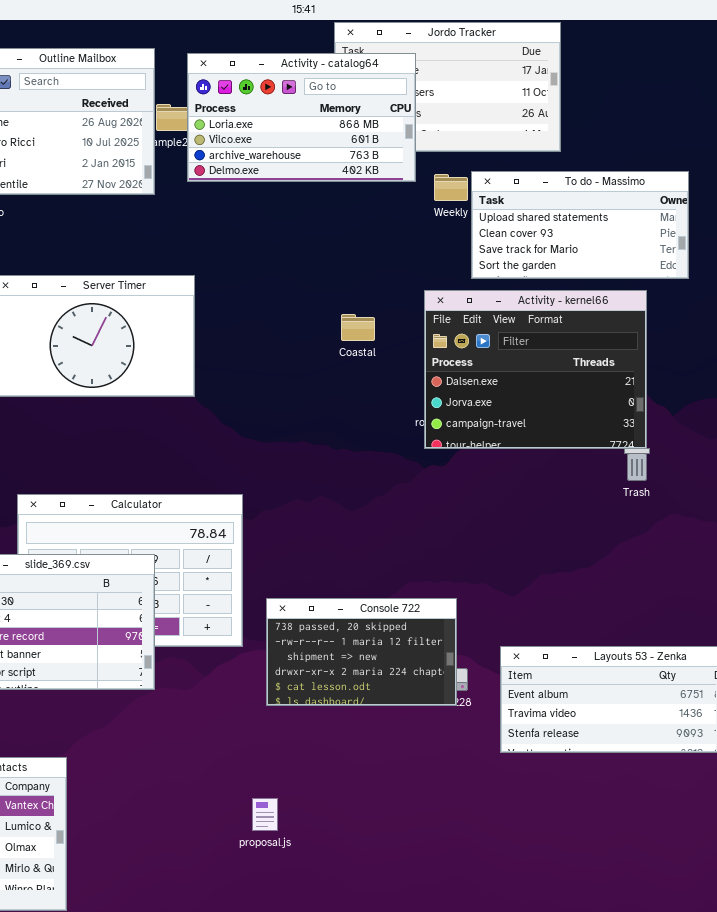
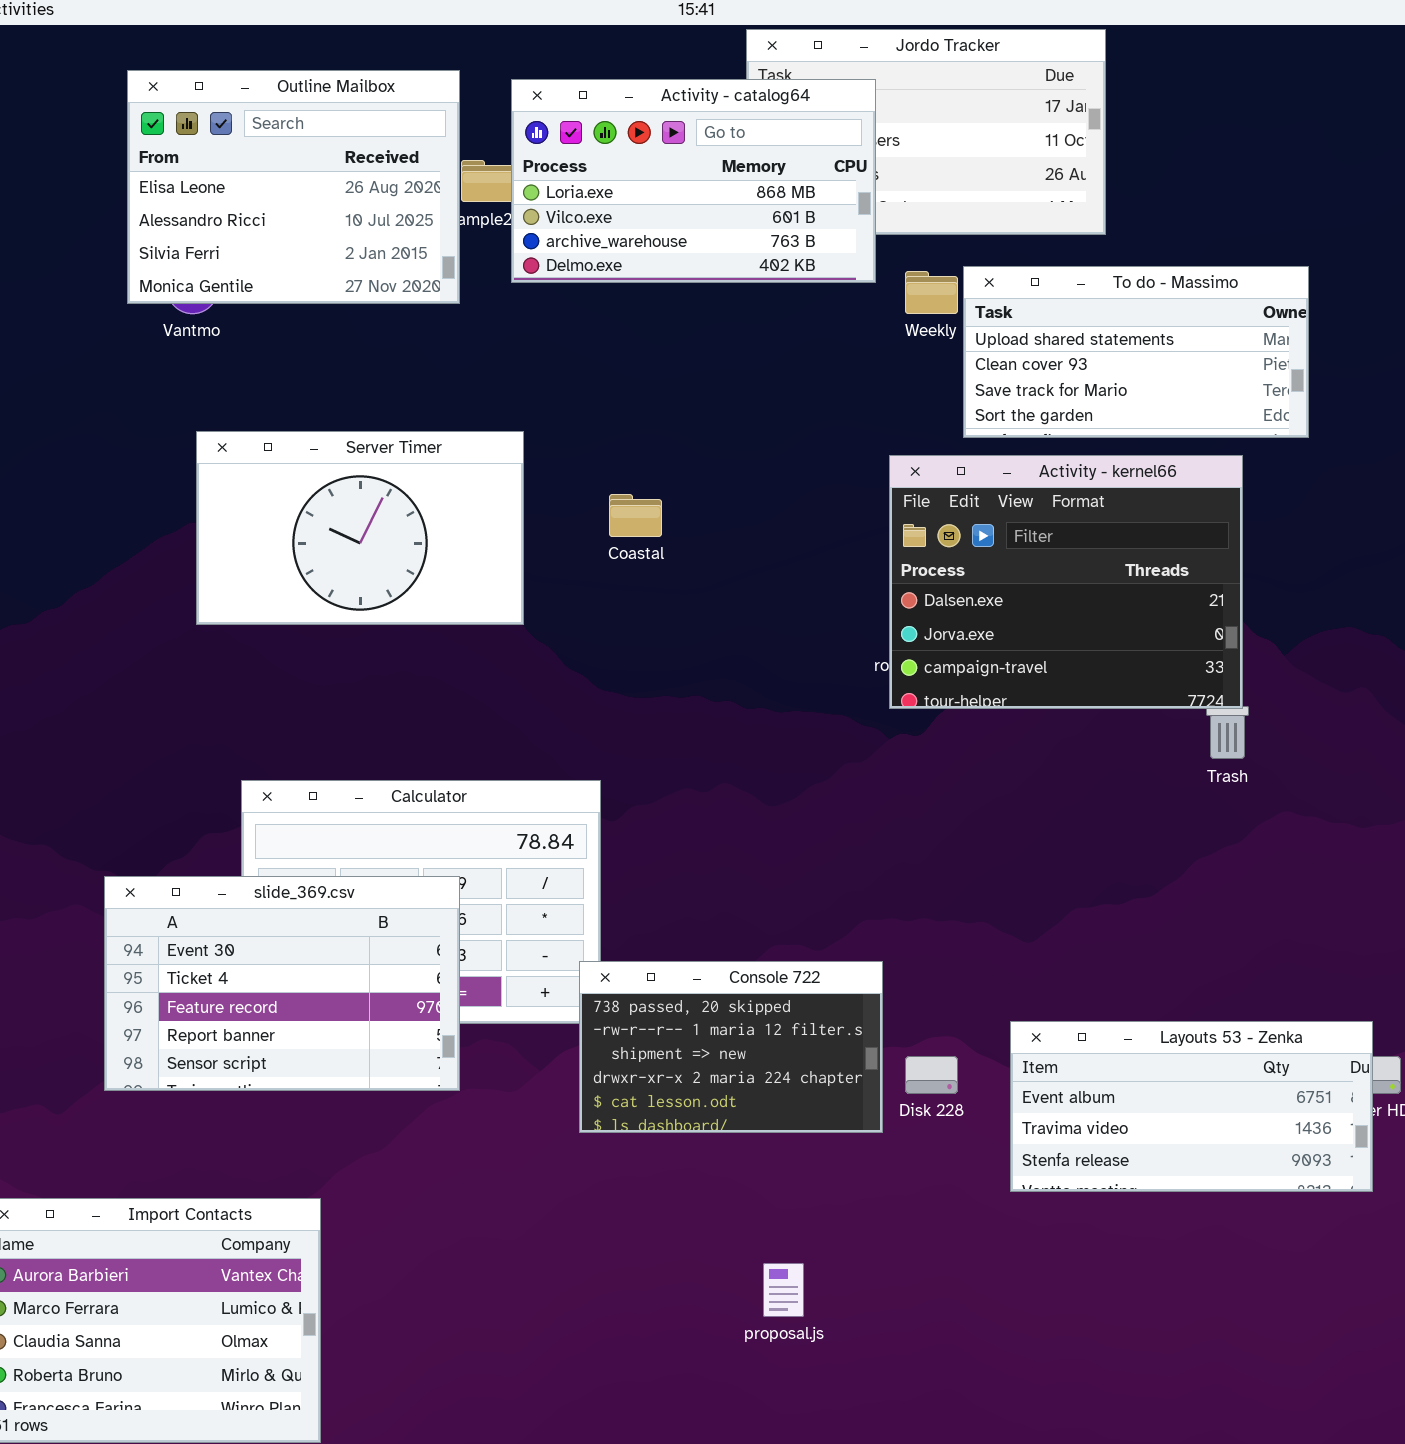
Coastal: [341,314,375,341] -> [609,494,662,537], moved
Console 722: [266,598,457,706] -> [579,961,883,1133], moved
proposal.js: [252,798,278,831] -> [763,1263,804,1317], moved

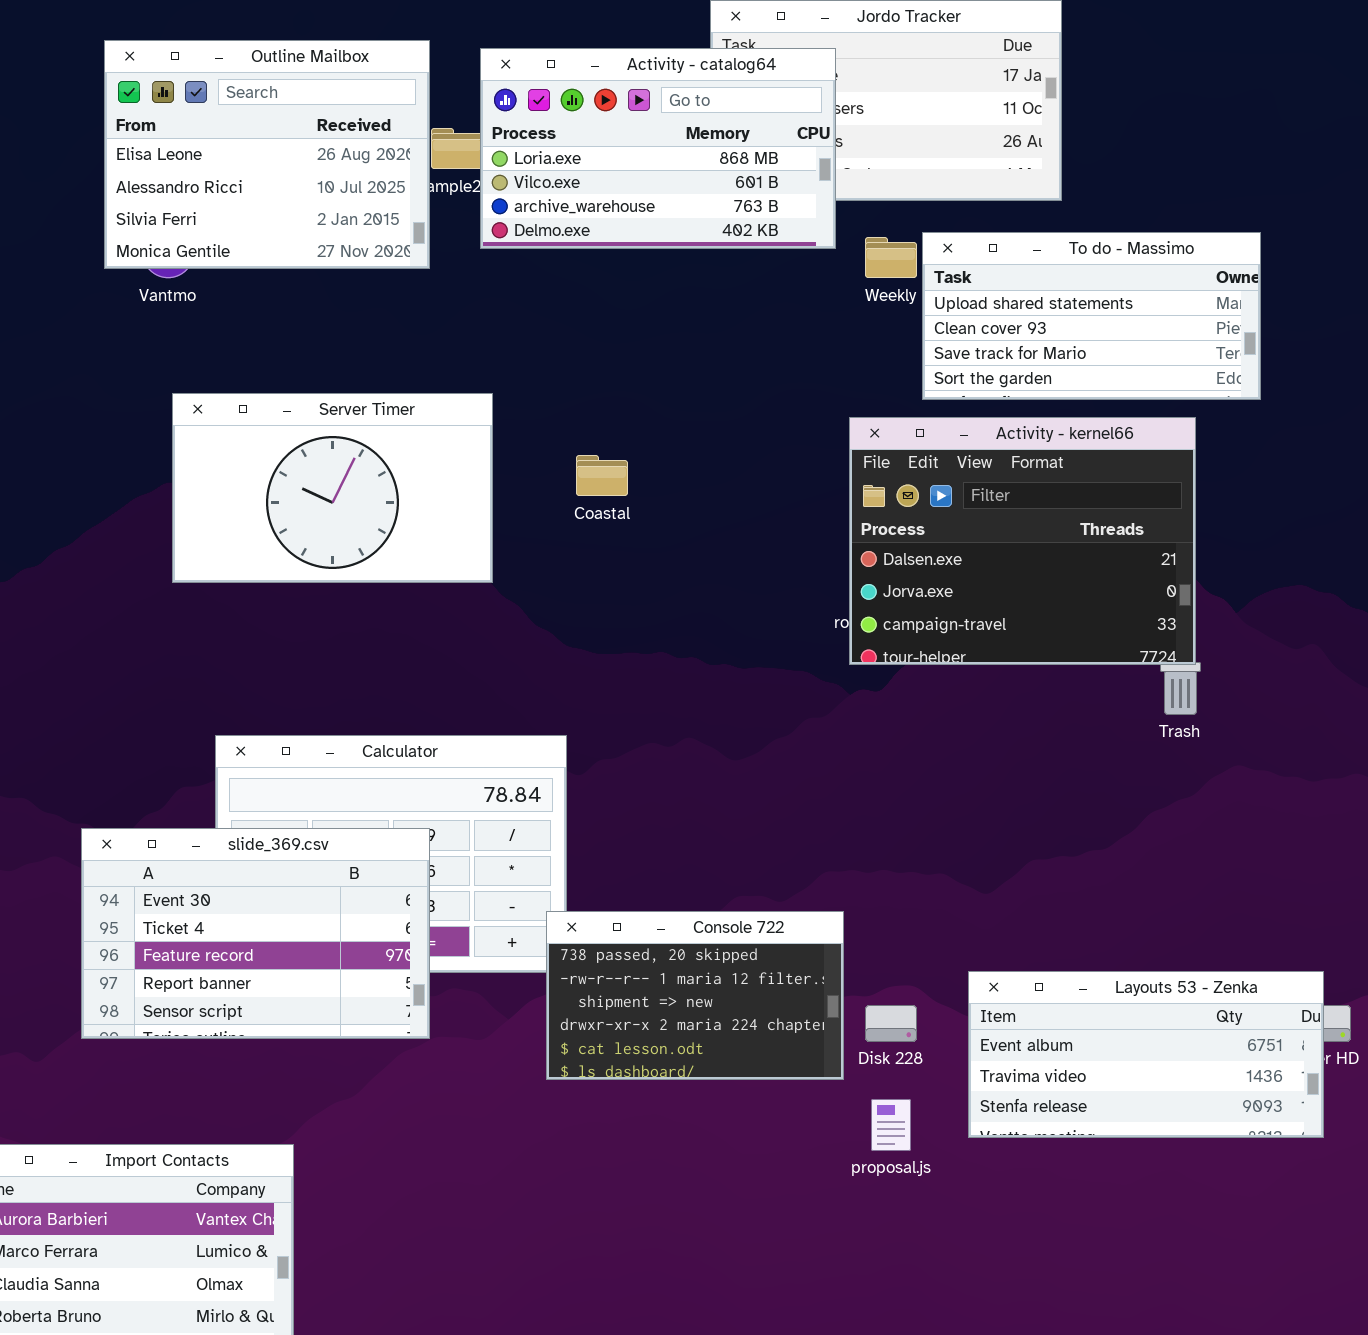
proposal.js: [763,1263,804,1317] -> [871,1099,911,1151], moved

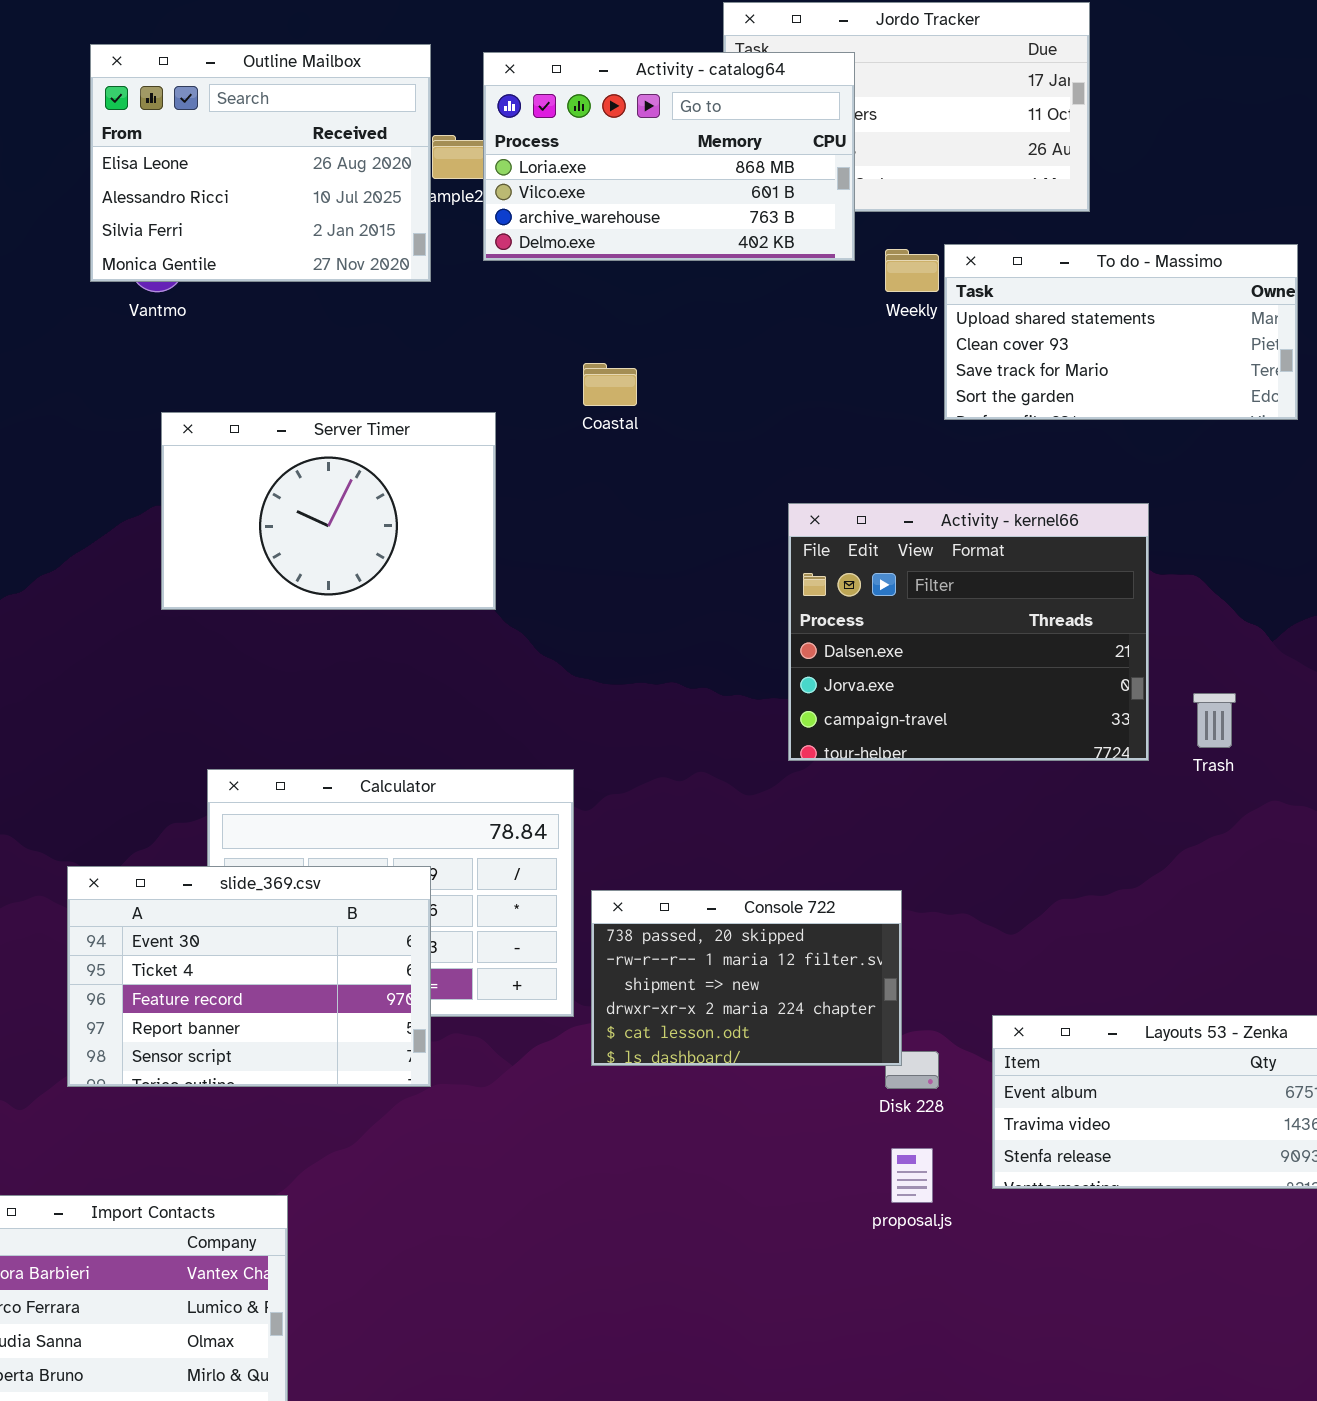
Activity - kernel66: [849,417,1196,665] -> [788,503,1149,761], moved
Coastal: [576,455,628,496] -> [583,363,637,406], moved
Console 722: [546,911,844,1080] -> [591,890,902,1066], moved

